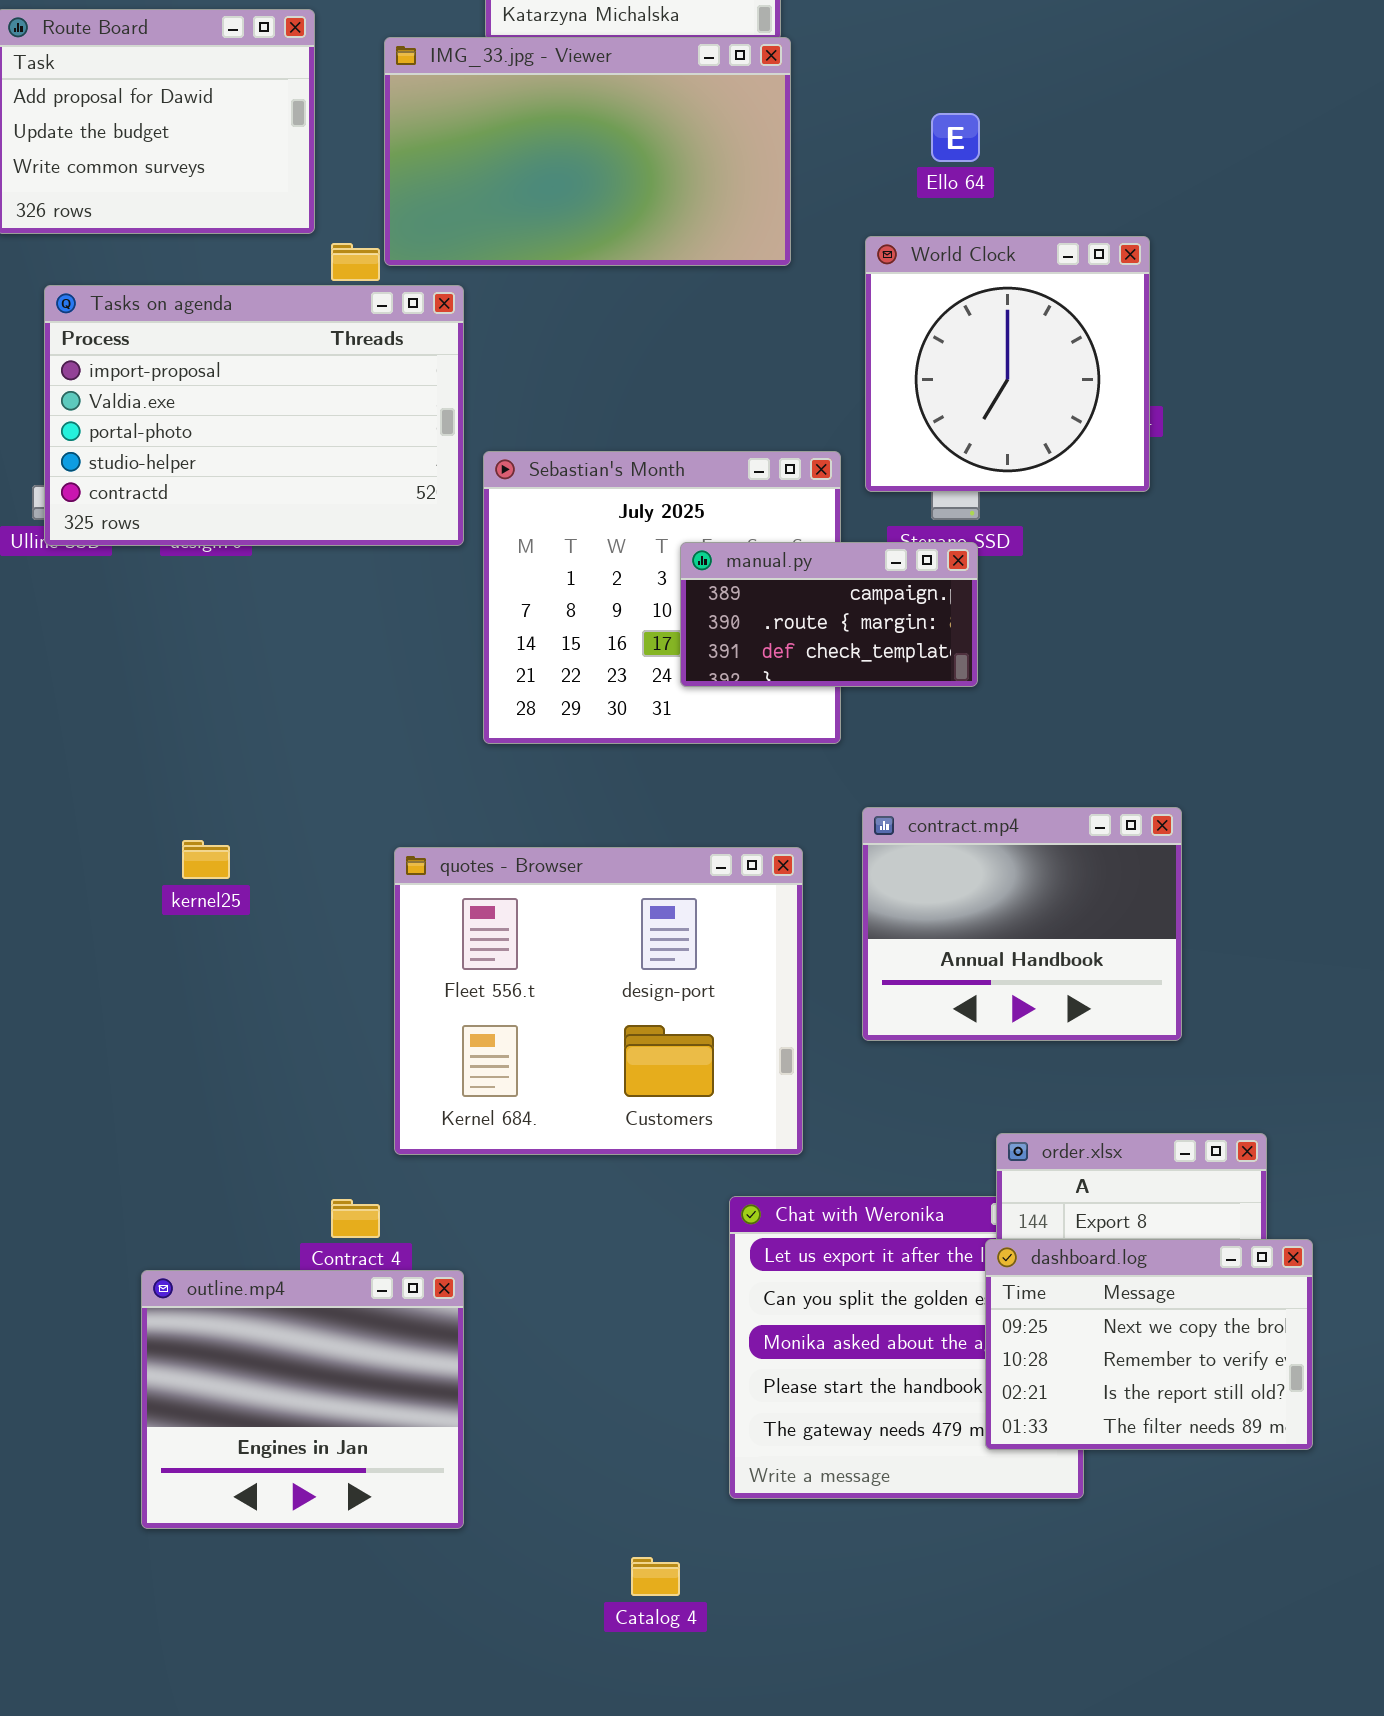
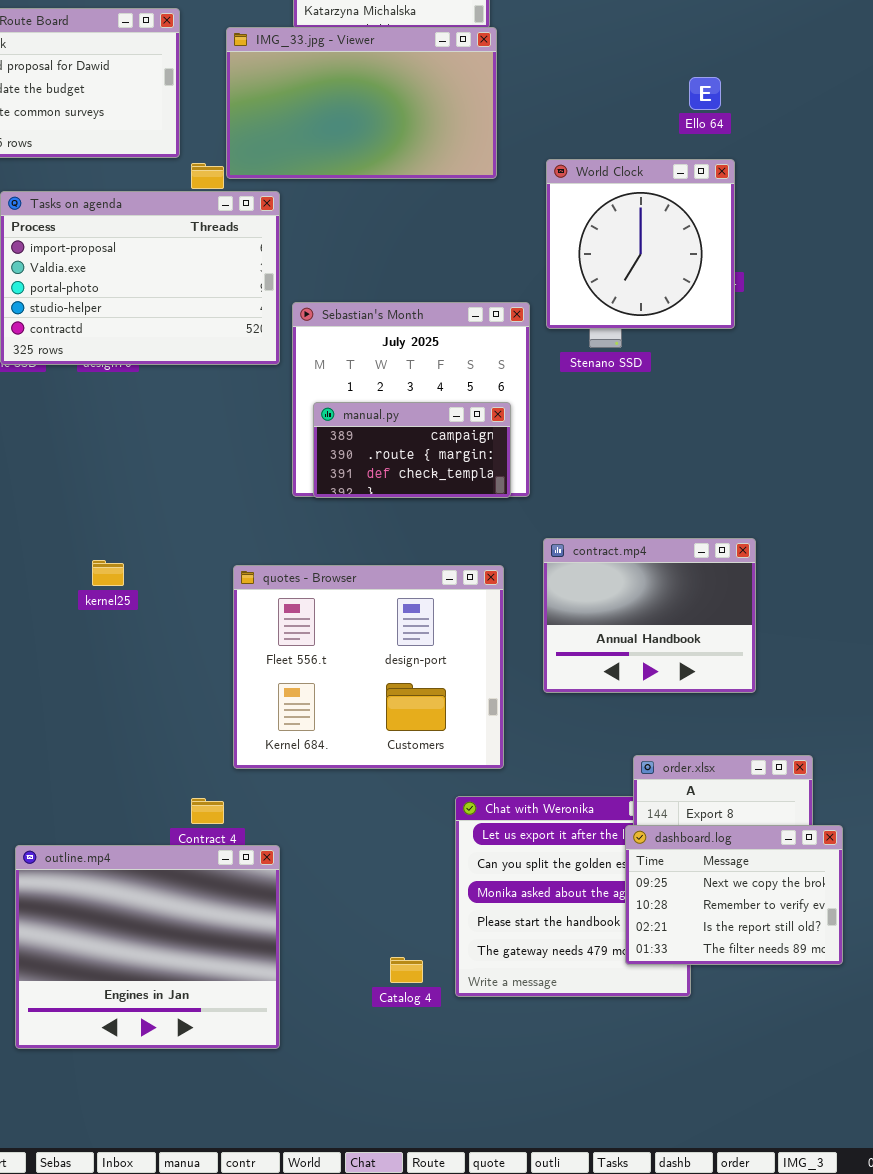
Ello 64: [931,113,980,162] -> [689,77,721,110], moved
manual.py: [680,542,978,687] -> [313,402,511,498], moved
outline.mp4: [141,1270,464,1529] -> [15,845,280,1049], resized
Catalog 4: [631,1557,680,1596] -> [390,957,423,983], moved

